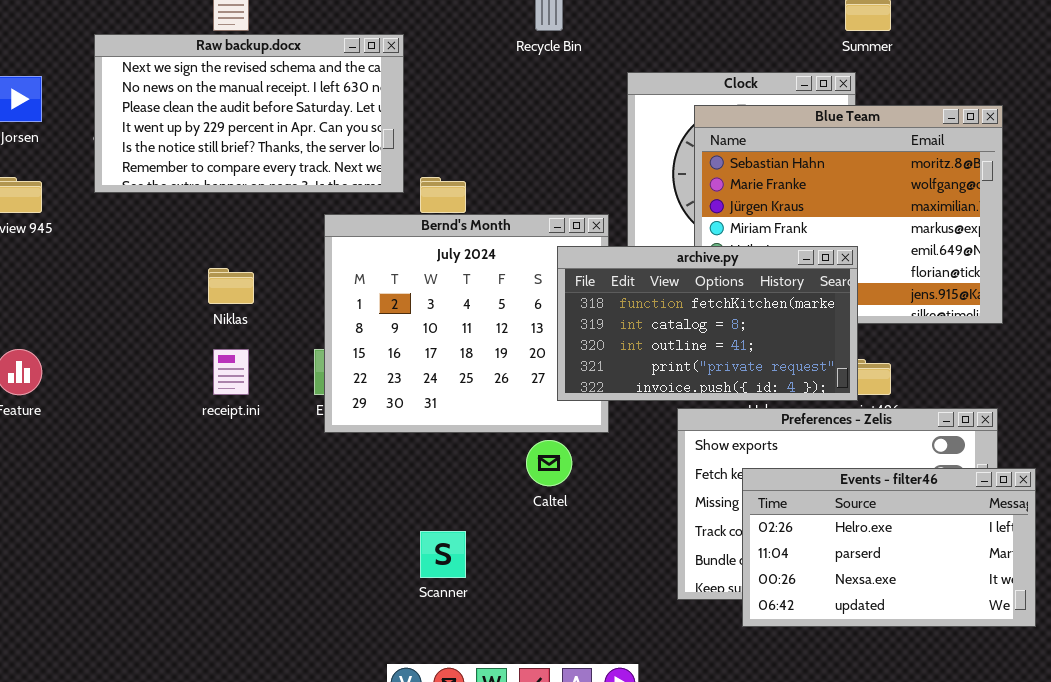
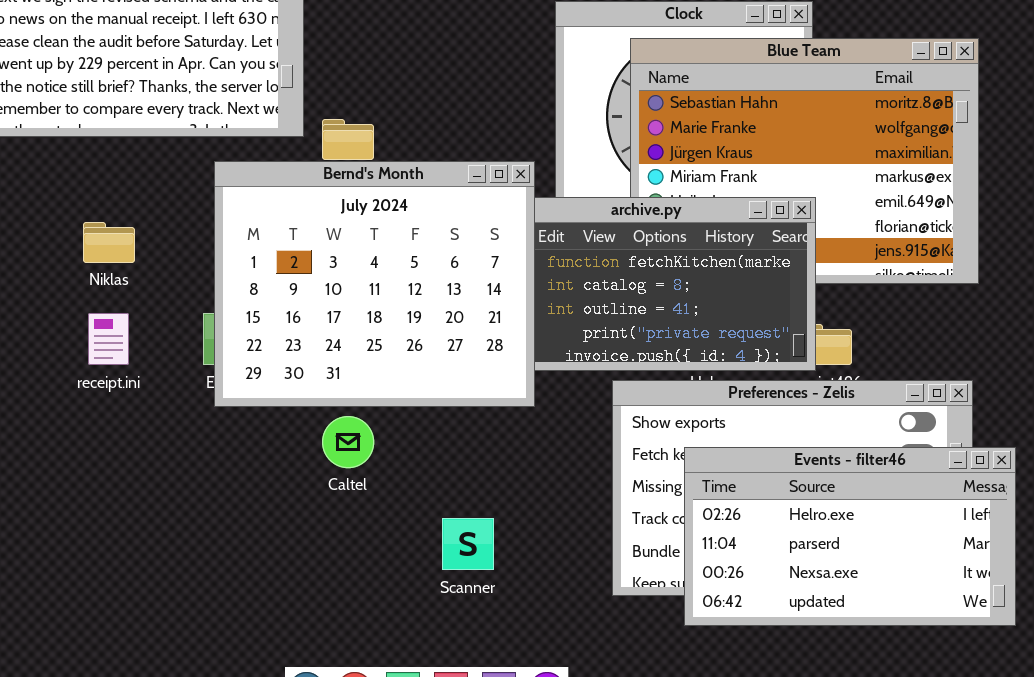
Bernd's Month: [324,214,609,433] -> [214,161,535,407], raised
Caltel: [526,440,572,486] -> [322,416,374,468], moved
Scanner: [420,531,466,578] -> [442,518,494,570], moved

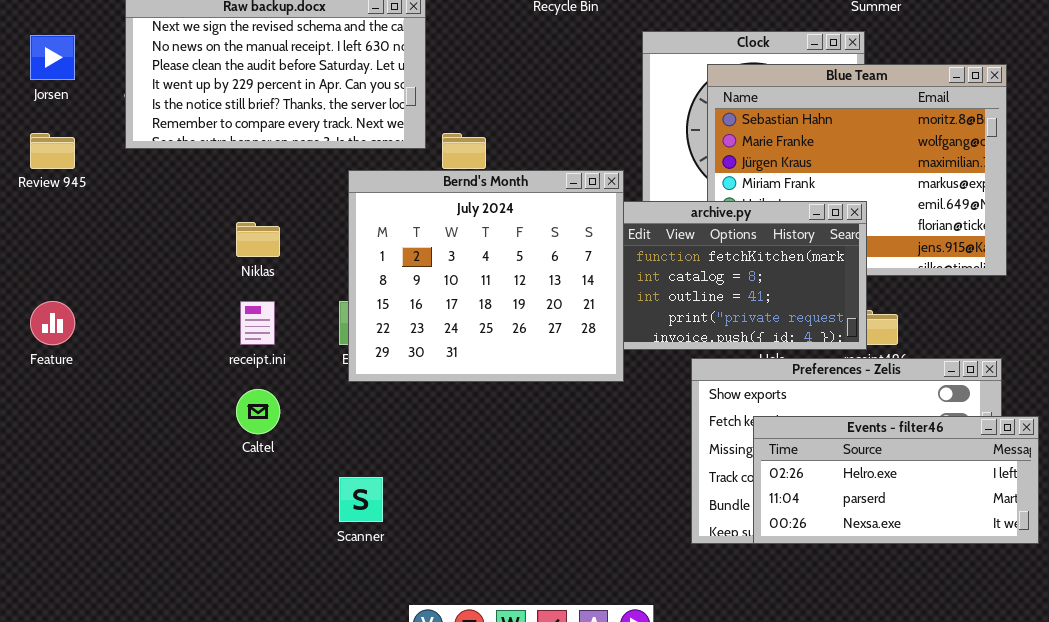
Caltel: [322,416,374,468] -> [236,389,280,434], moved
Events - filter46: [684,447,1016,626] -> [753,416,1039,544], resized
Scanner: [442,518,494,570] -> [339,477,383,522], moved

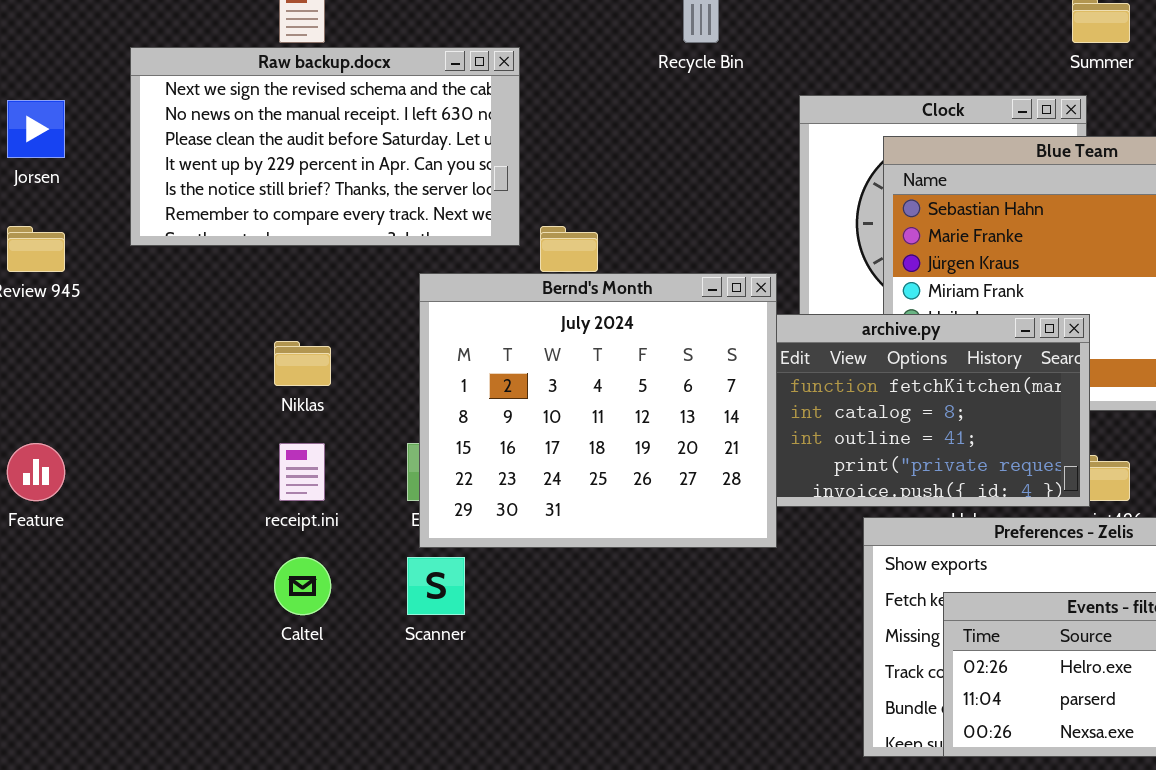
Scanner: [339,477,383,522] -> [407,557,465,615], moved

